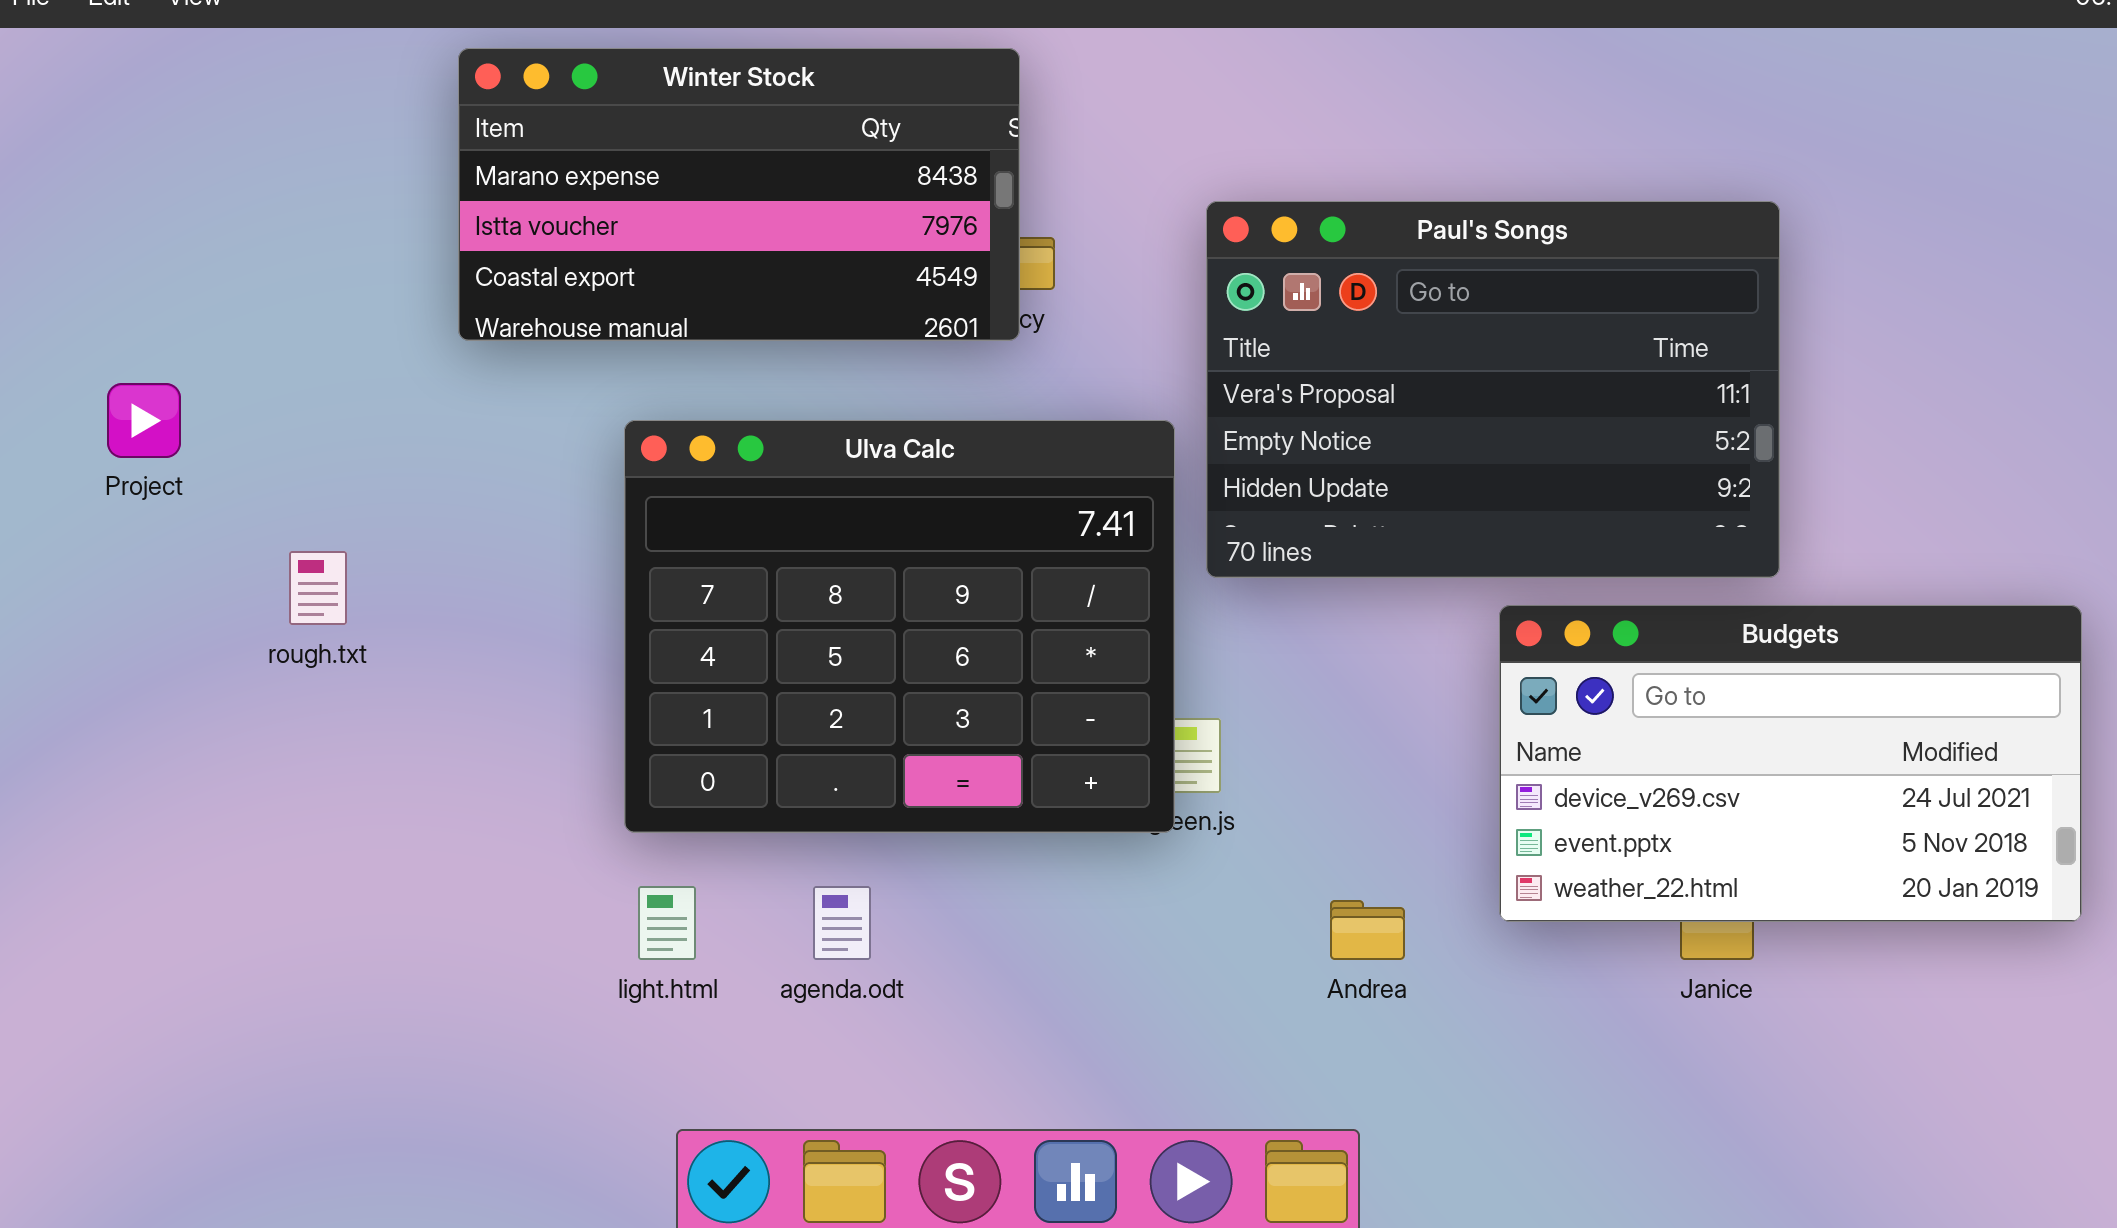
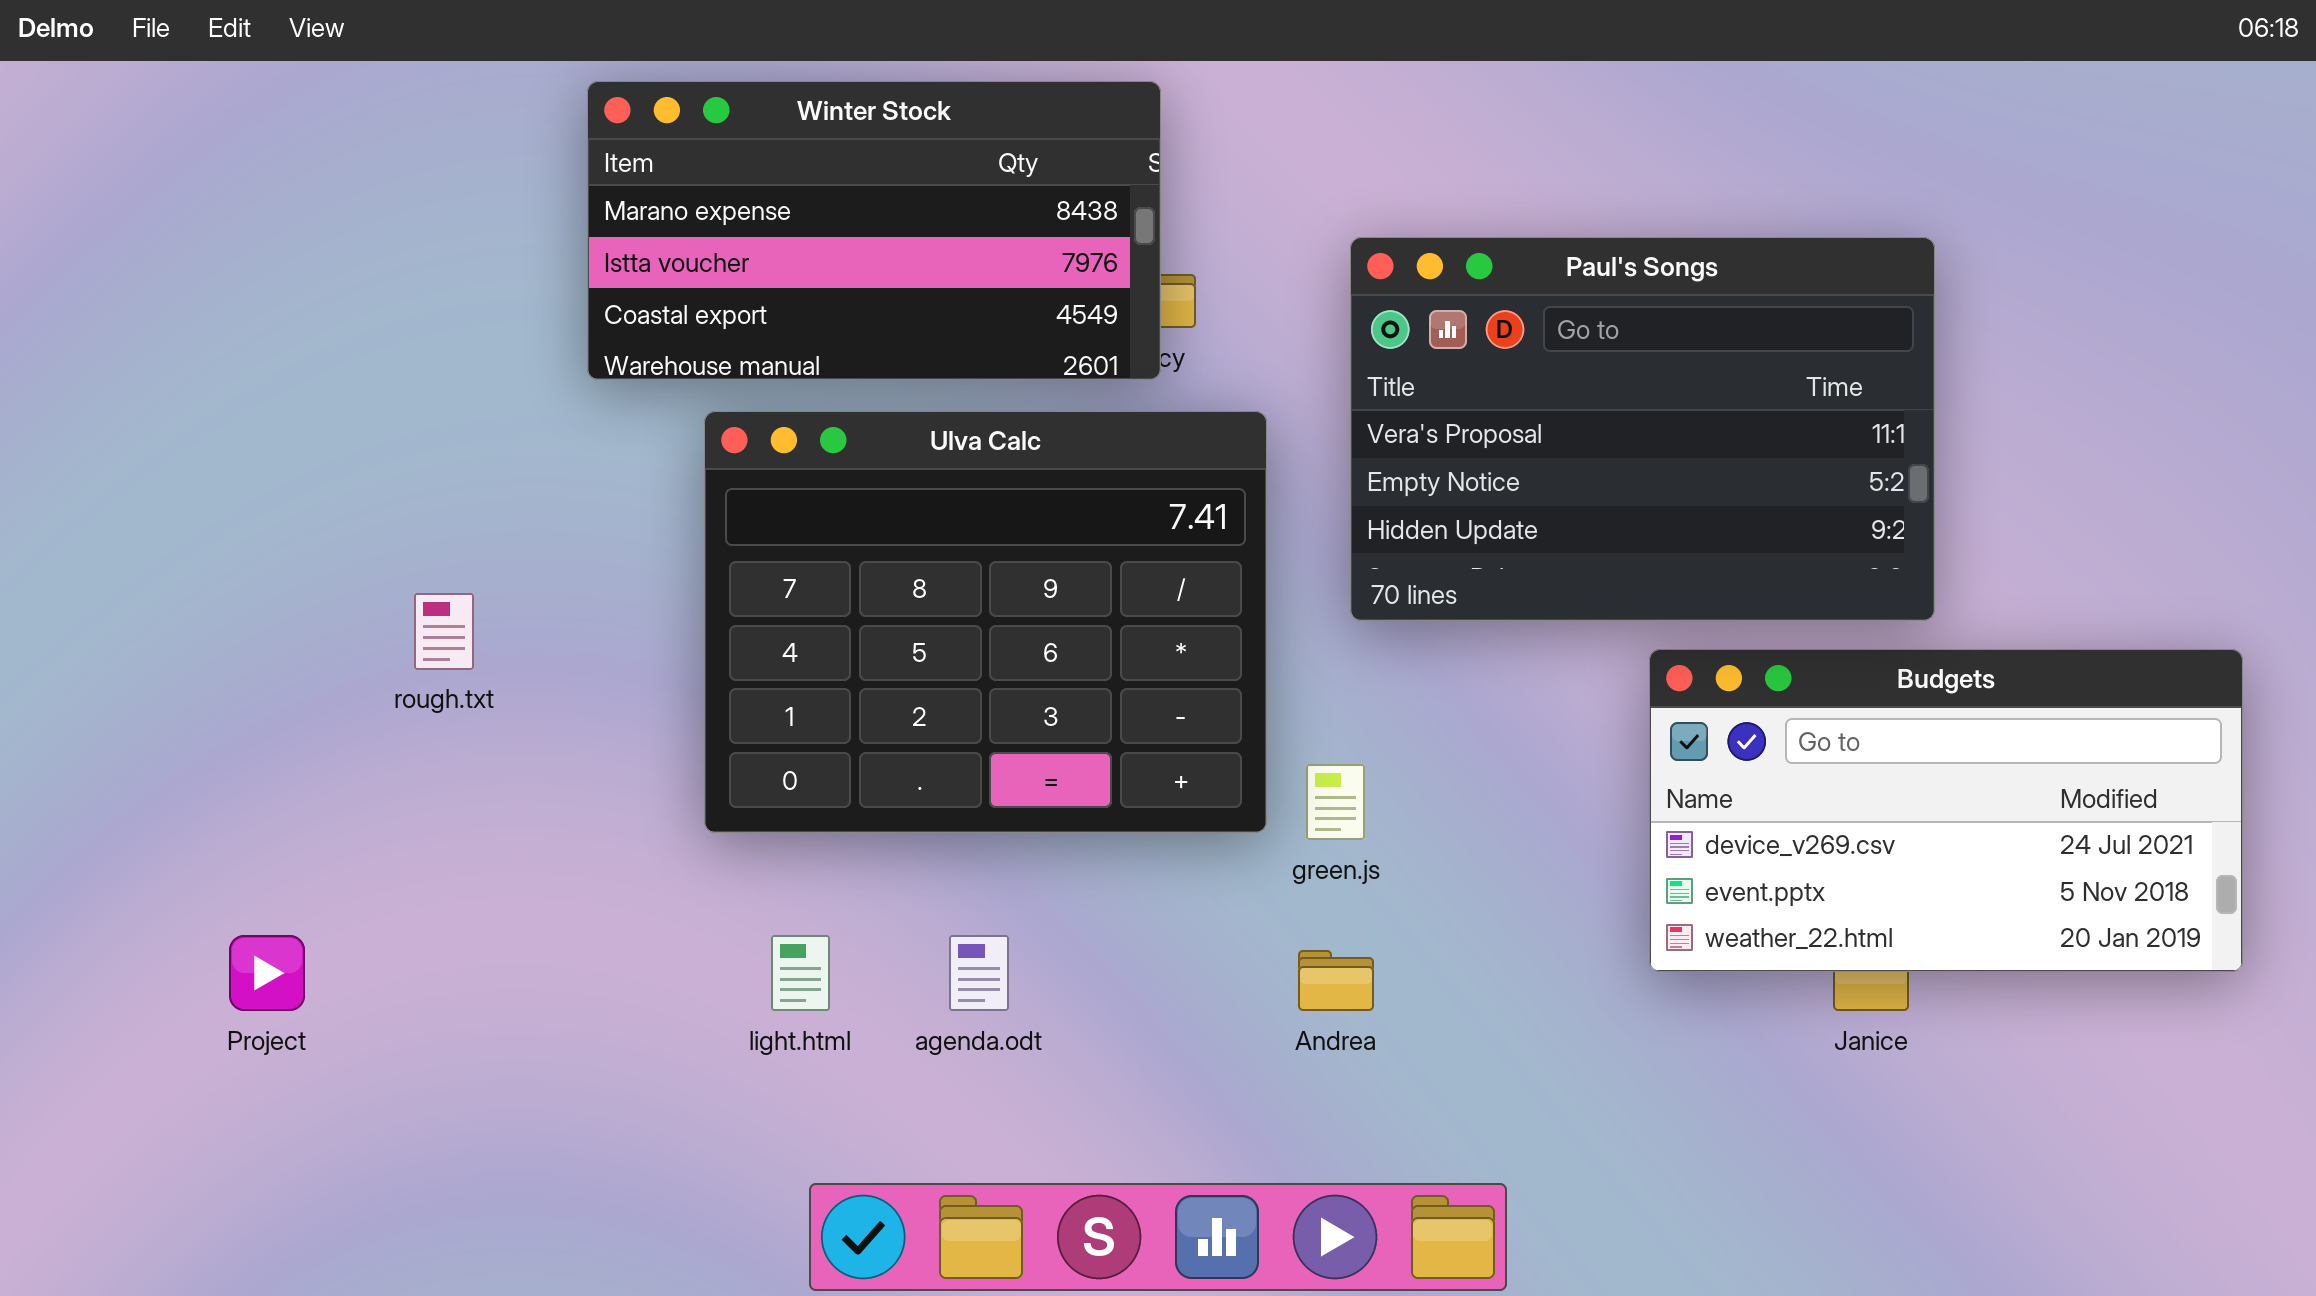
Project: [107,383,181,458] -> [229,935,305,1011], moved
Ulva Calc: [624,420,1175,833] -> [704,411,1267,833], moved
Andrea: [1330,900,1405,960] -> [1298,950,1374,1011], moved

